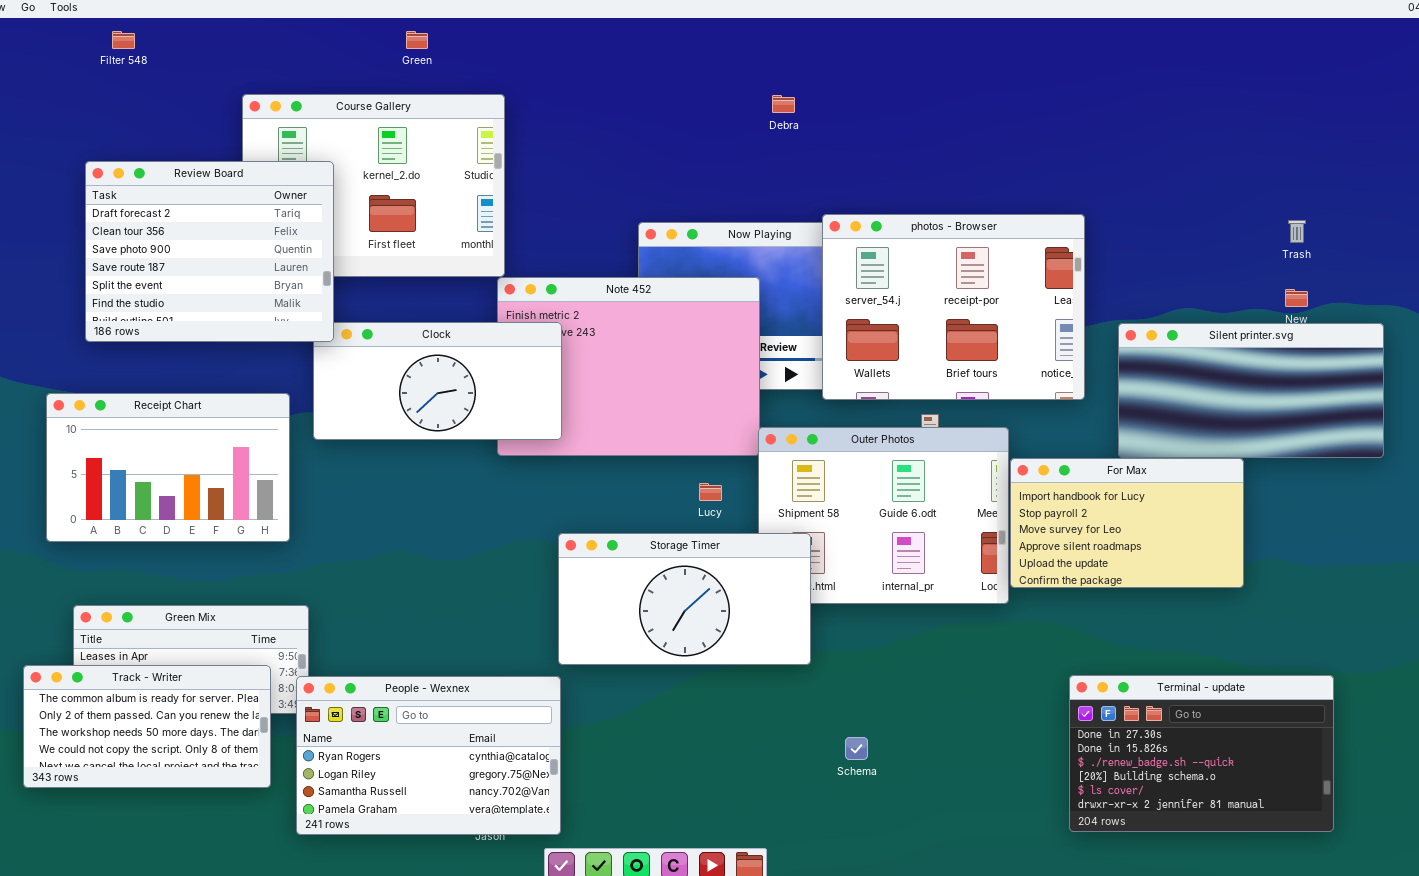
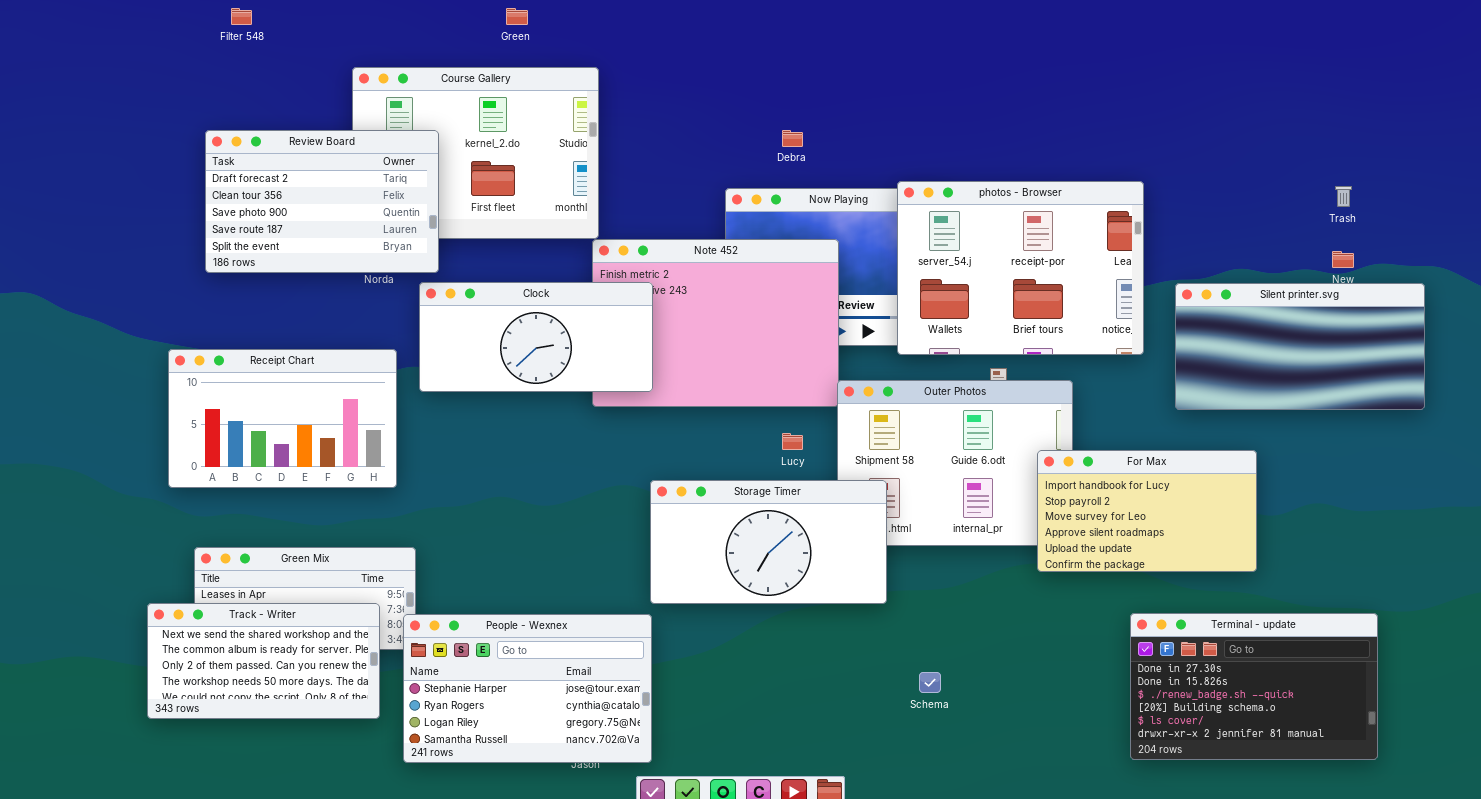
Debra: [772,95,795,113] -> [782,130,803,147], moved
Review Board: [85,161,334,342] -> [205,130,439,273], resized
For Max: [1010,458,1244,588] -> [1037,450,1257,572], moved
Track - Writer: [23,665,271,788] -> [147,603,380,719], scrolled up 1 row
People - Wexnex: [296,676,561,835] -> [403,614,652,763], scrolled up 1 row

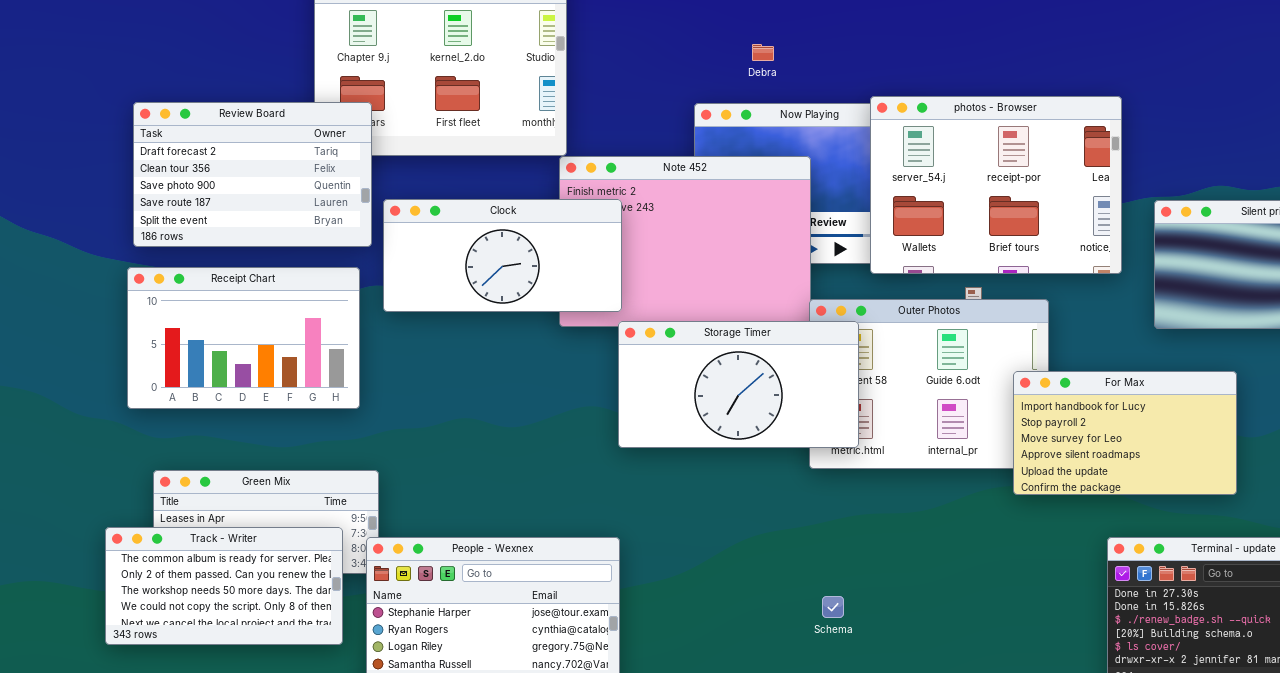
Review Board: [205,130,439,273] -> [133,102,372,247], moved
Storage Timer: [650,480,887,604] -> [618,321,859,448], moved
Track - Writer: [147,603,380,719] -> [105,527,343,645], scrolled down 1 row
Schema: [919,672,941,693] -> [822,596,844,618], moved

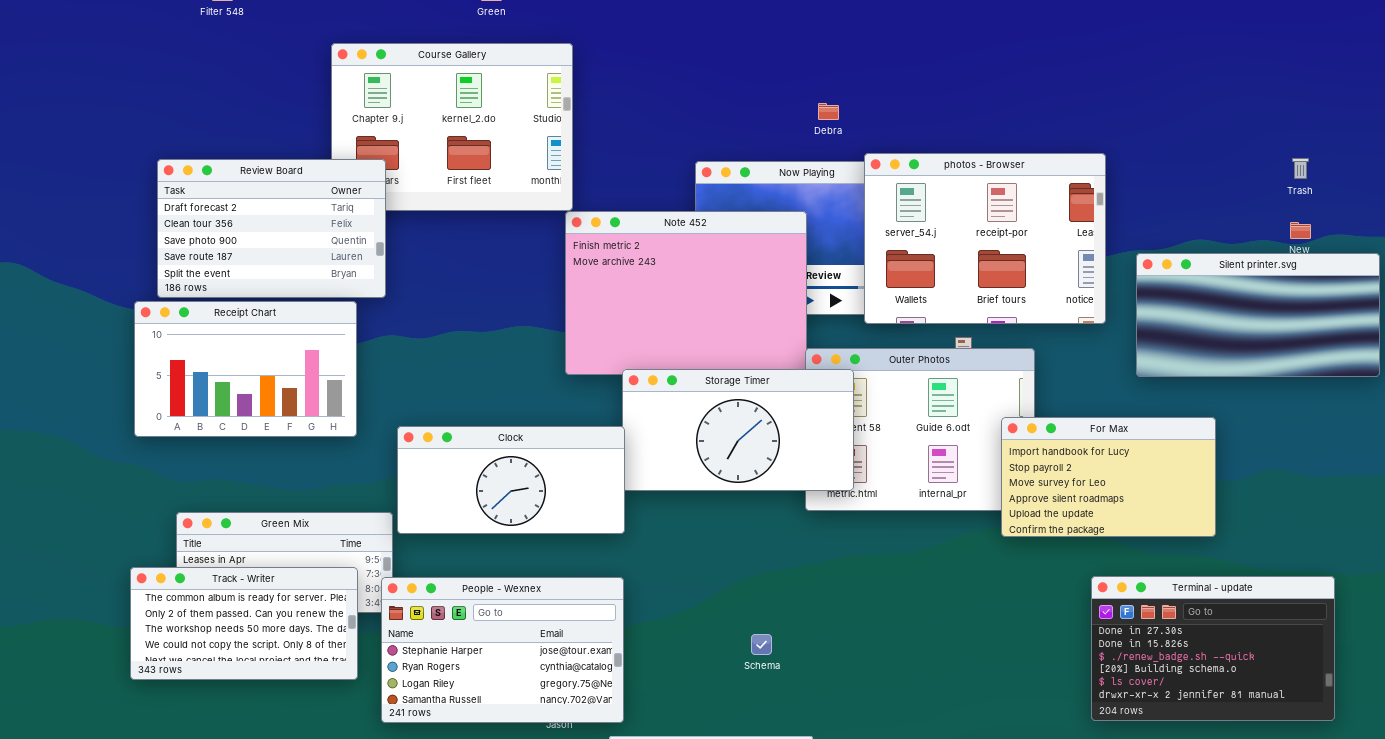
Debra: [752,44,774,61] -> [818,103,839,120], moved
Clock: [383,199,622,312] -> [397,426,625,534], moved
Receipt Chart: [127,267,360,409] -> [134,301,357,437], moved
Schema: [822,596,844,618] -> [751,634,772,655], moved

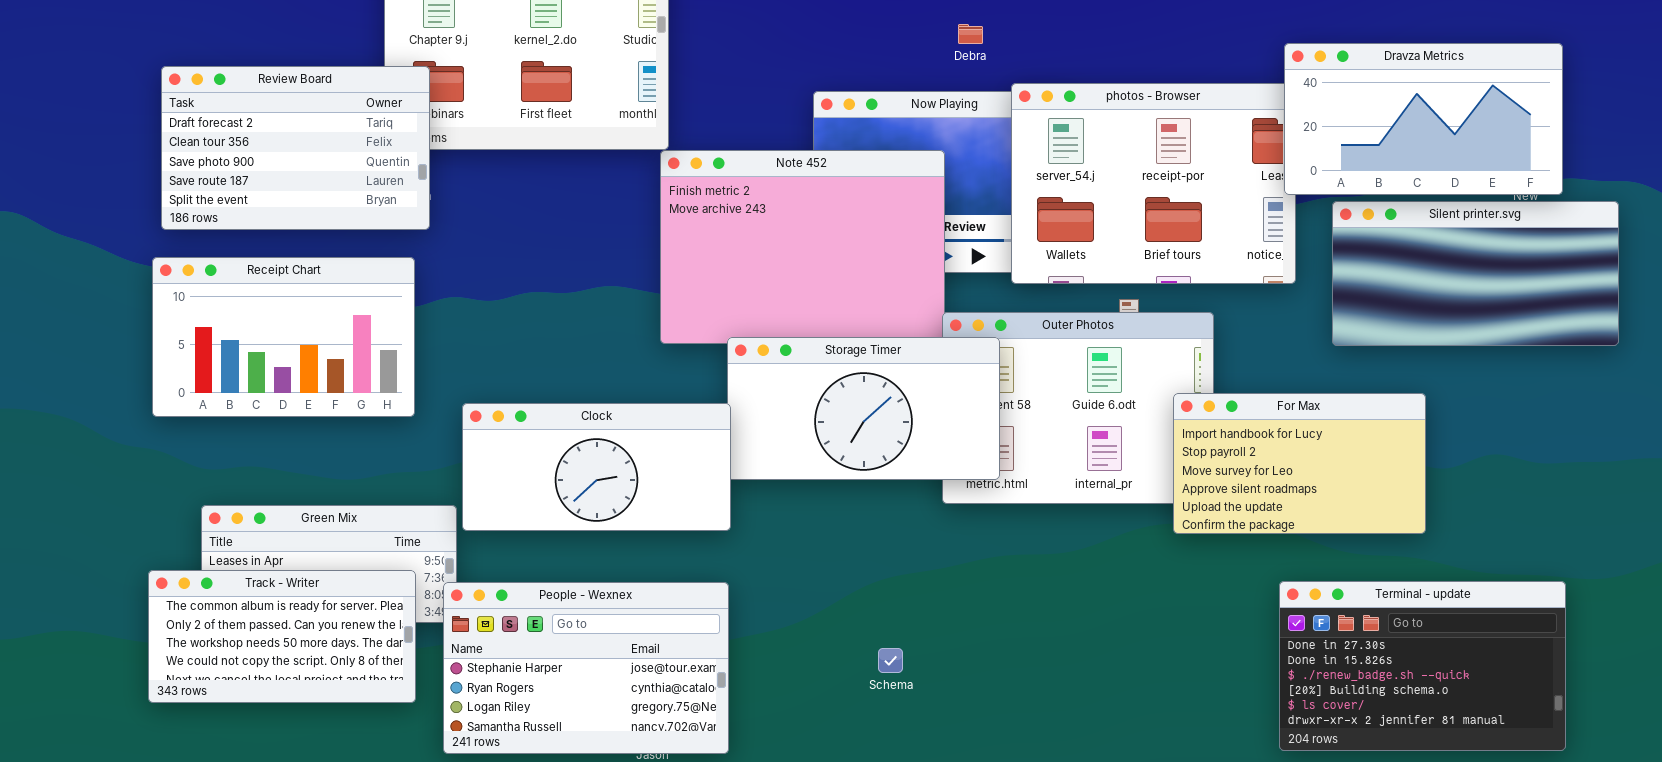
Dravza Metrics: none -> [1284,43,1563,195], opened
Review Board: [157,159,386,298] -> [161,66,430,230], moved

